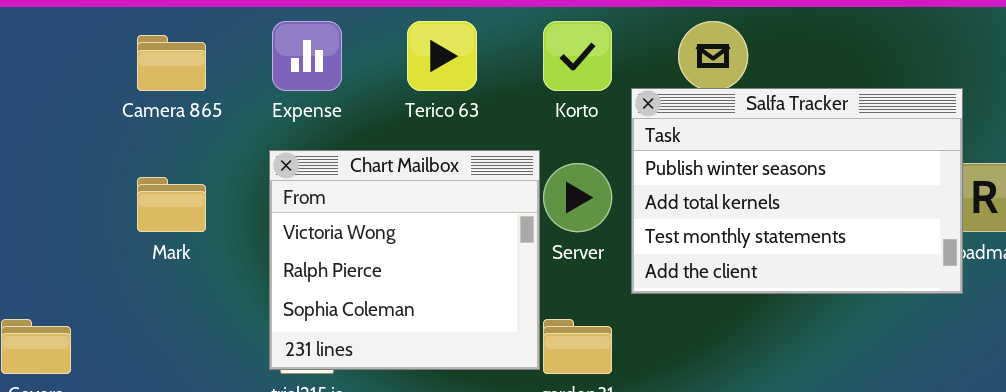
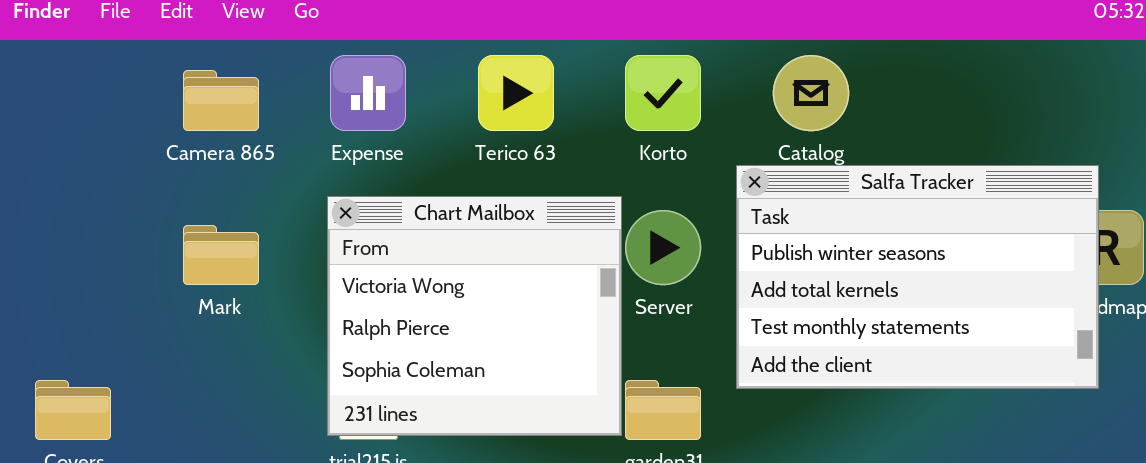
Salfa Tracker: [631,88,963,294] -> [736,165,1099,389], moved

